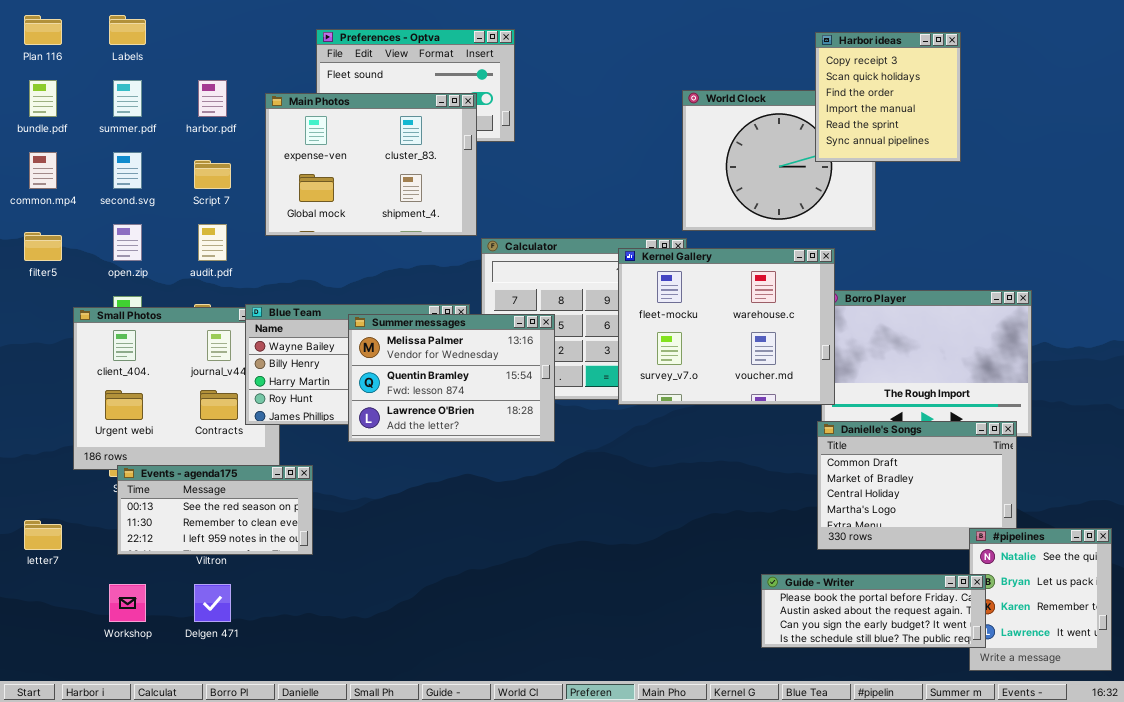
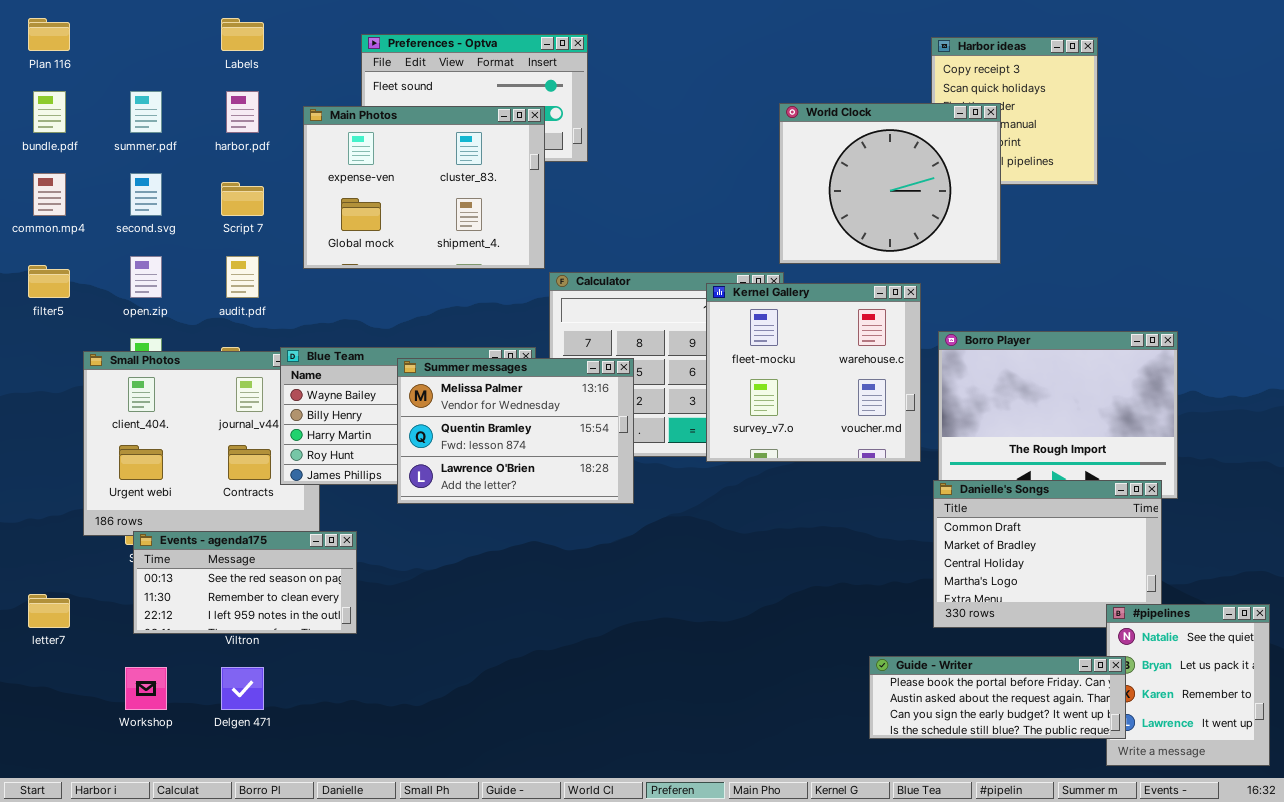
Labels: [109,15,146,45] -> [221,18,264,51], moved
World Clock: [682,90,876,231] -> [779,103,1001,264], raised
Kernel Gallery: [618,248,835,405] -> [706,283,921,462], resized

